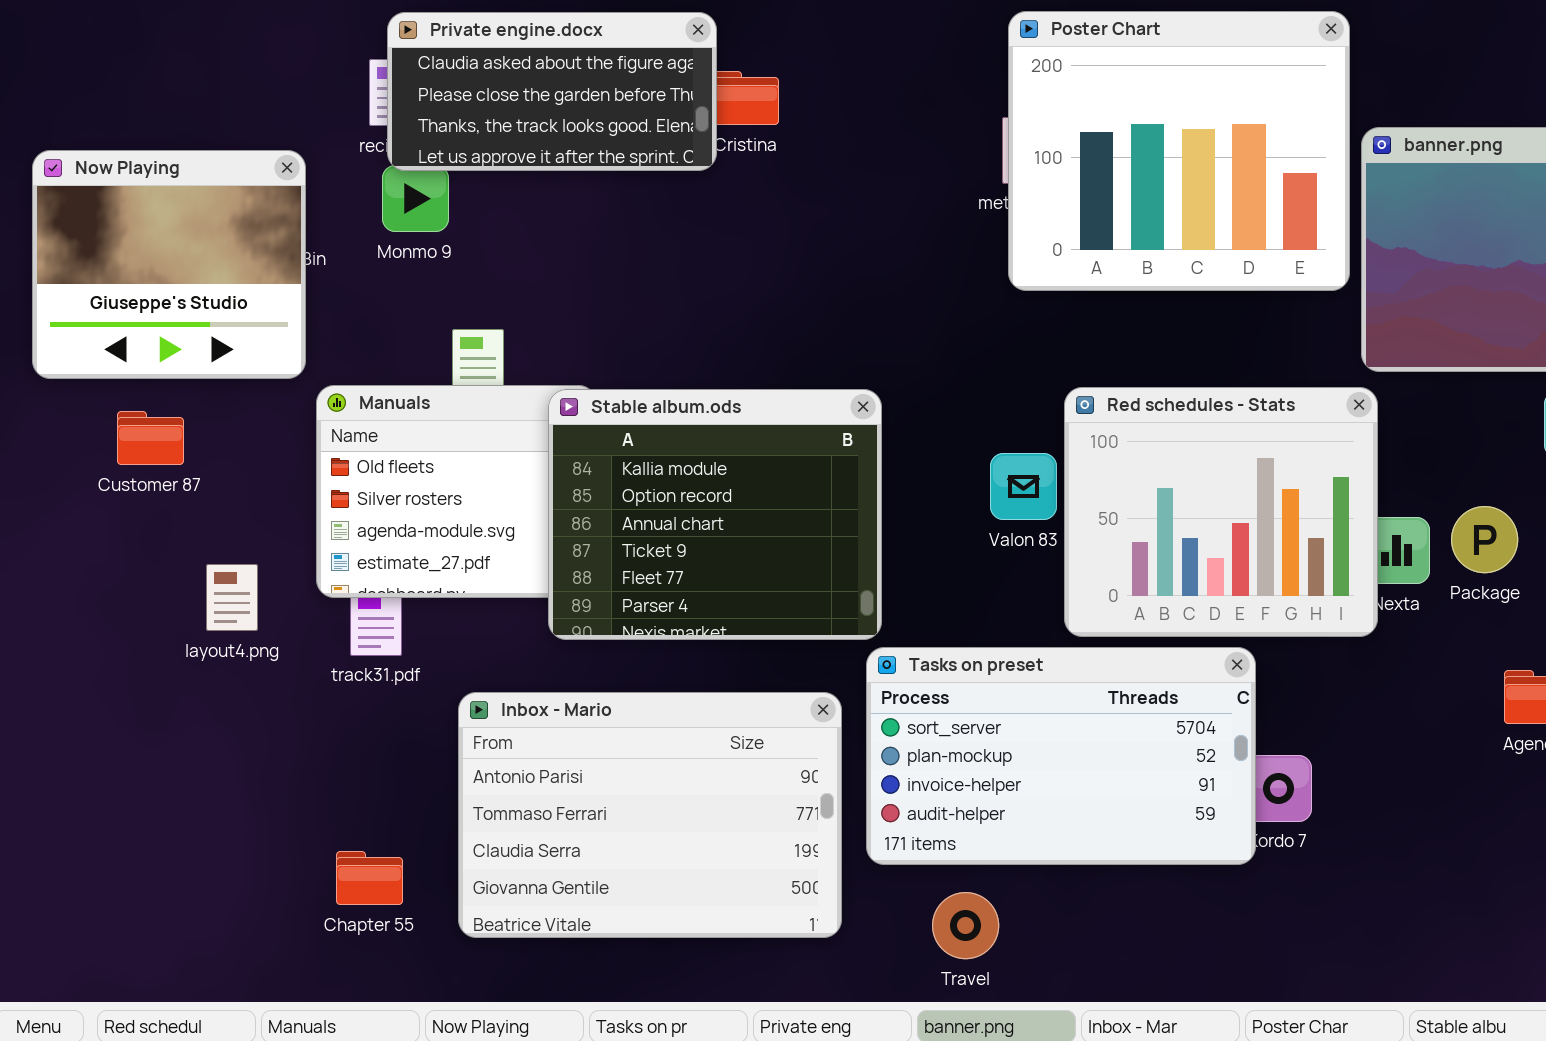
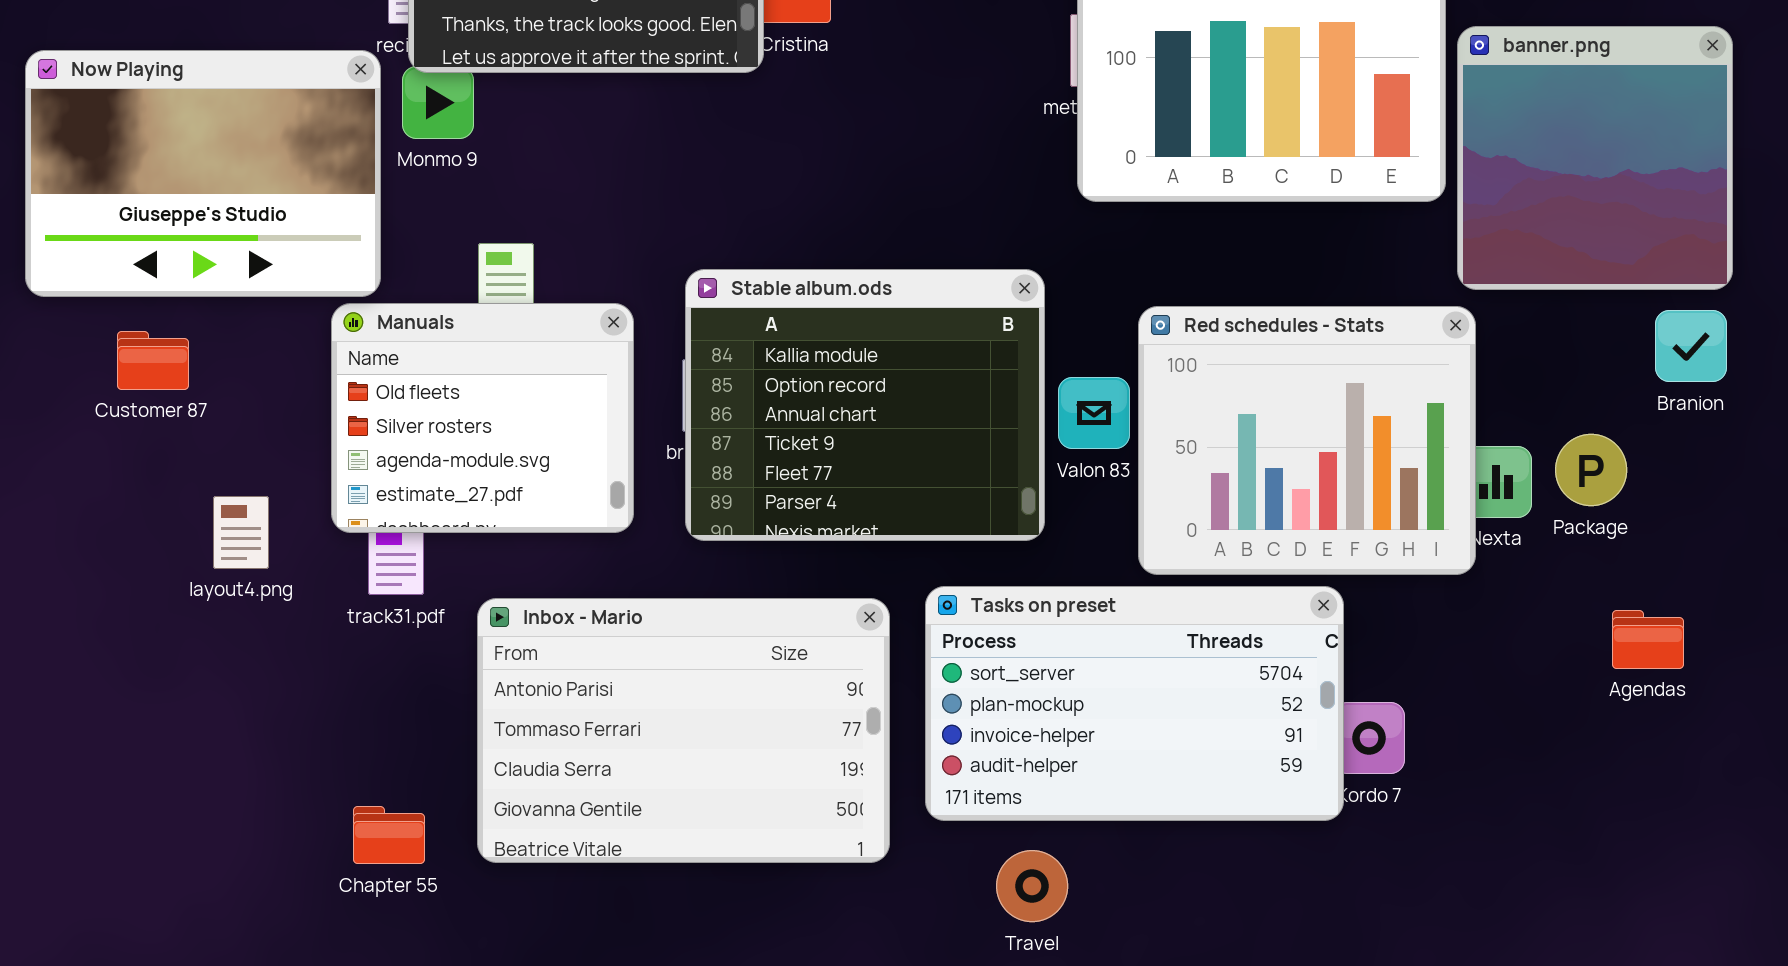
Now Playing: [32,150,306,379] -> [25,50,381,297], resized
Stable album.ods: [548,389,882,640] -> [685,269,1045,541], moved
Inbox - Mario: [458,692,842,938] -> [477,598,890,863], moved

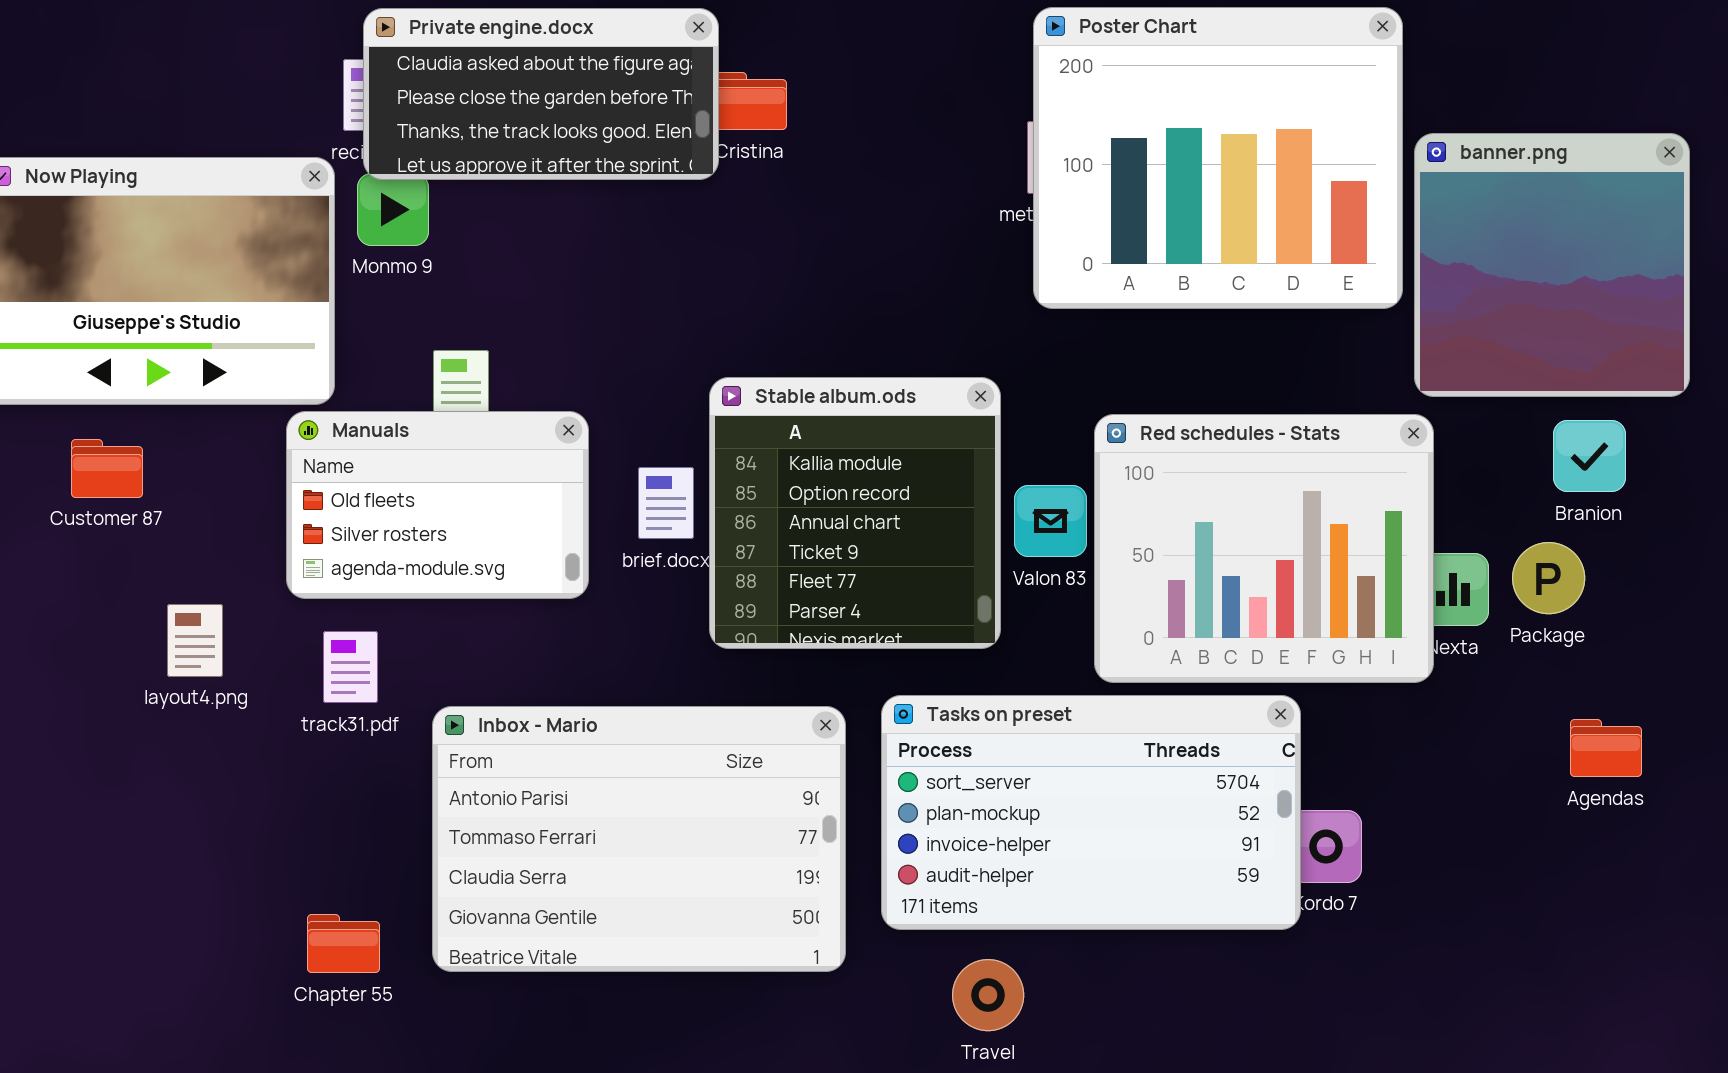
Stable album.ods: [685,269,1045,541] -> [709,377,1001,649], resized
Manuals: [331,303,634,533] -> [286,411,589,599], resized
Branion: [1655,310,1727,382] -> [1553,420,1626,492], moved

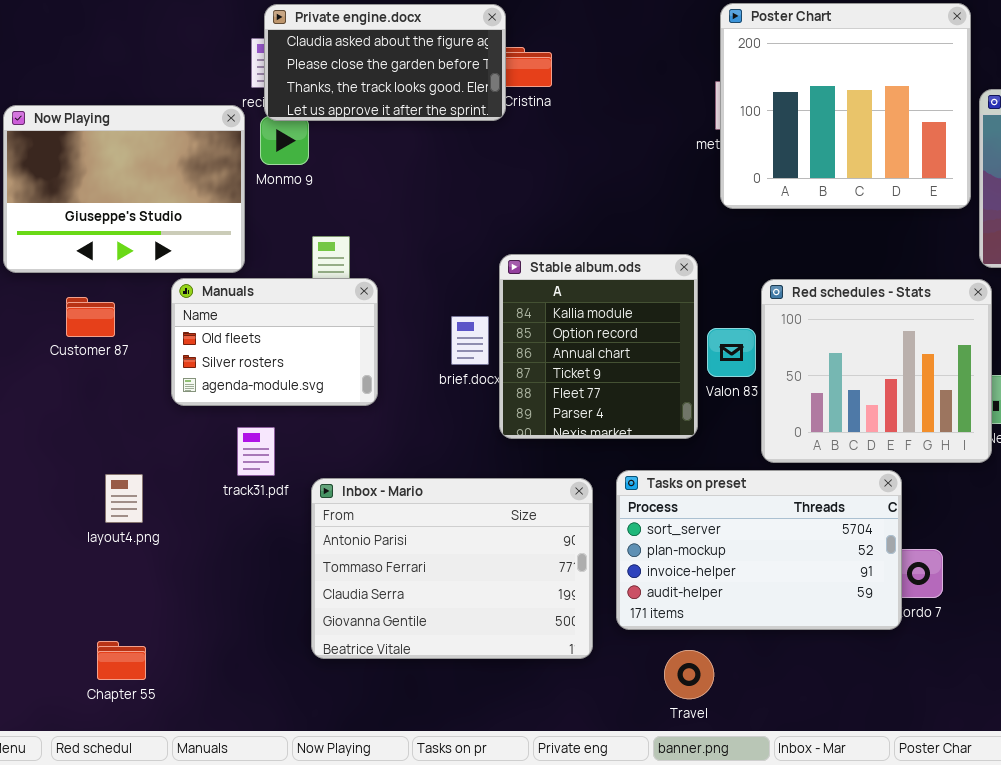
Manuals: [286,411,589,599] -> [171,278,378,406], moved
layout4.png: [167,604,223,677] -> [105,474,143,523], moved
Chapter 55: [307,914,380,973] -> [97,641,146,680], moved

